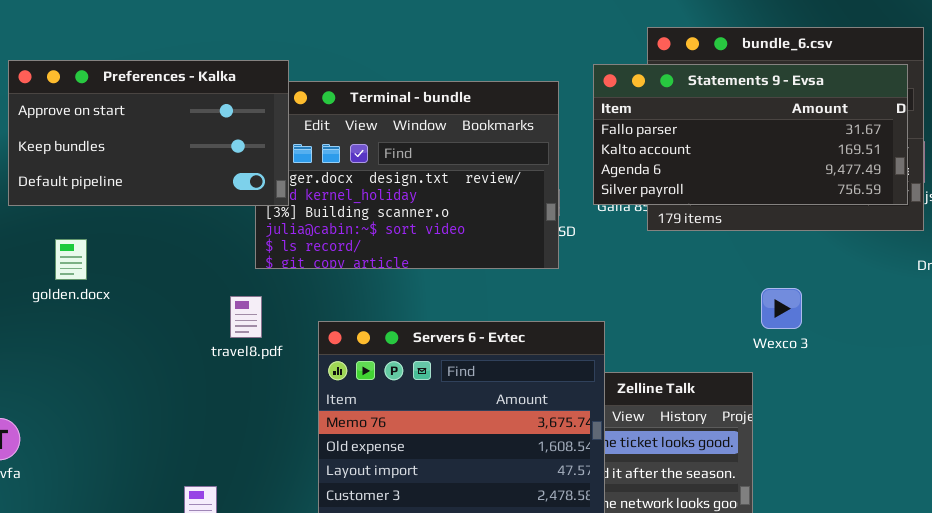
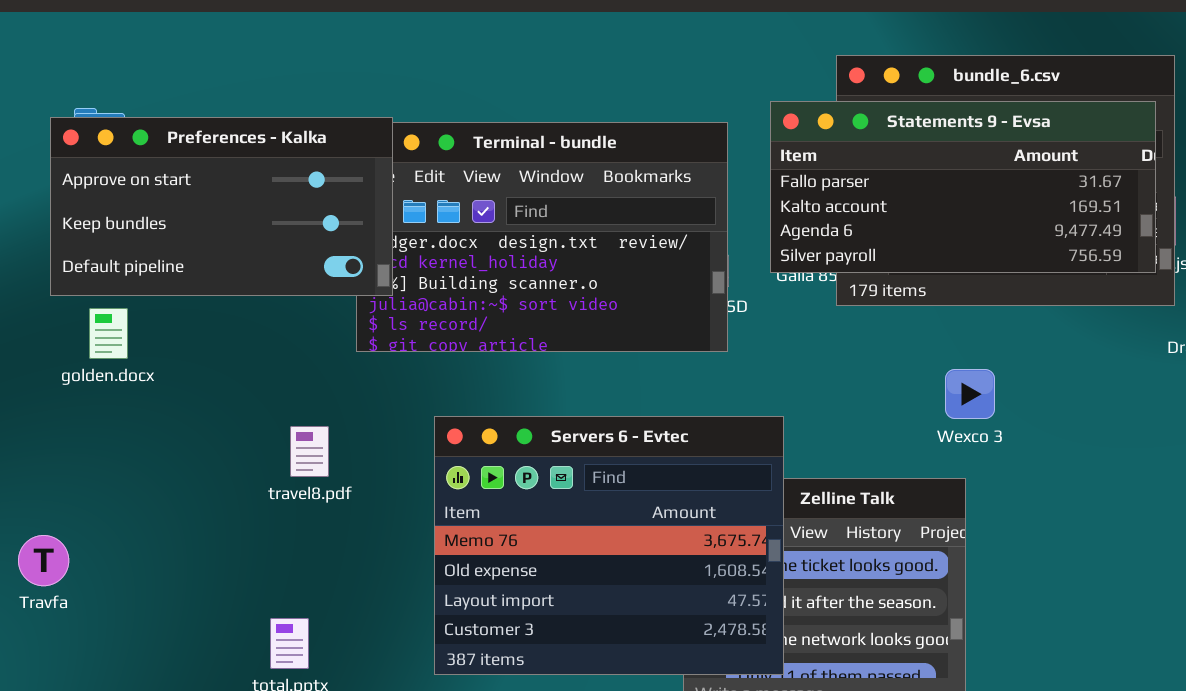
Preferences - Kalka: [8,60,289,206] -> [50,117,393,296], moved
golden.docx: [55,239,87,280] -> [89,308,128,359], moved
Wexco 3: [761,288,802,329] -> [945,369,995,419], moved
travel8.pdf: [230,296,262,338] -> [290,426,329,477], moved

